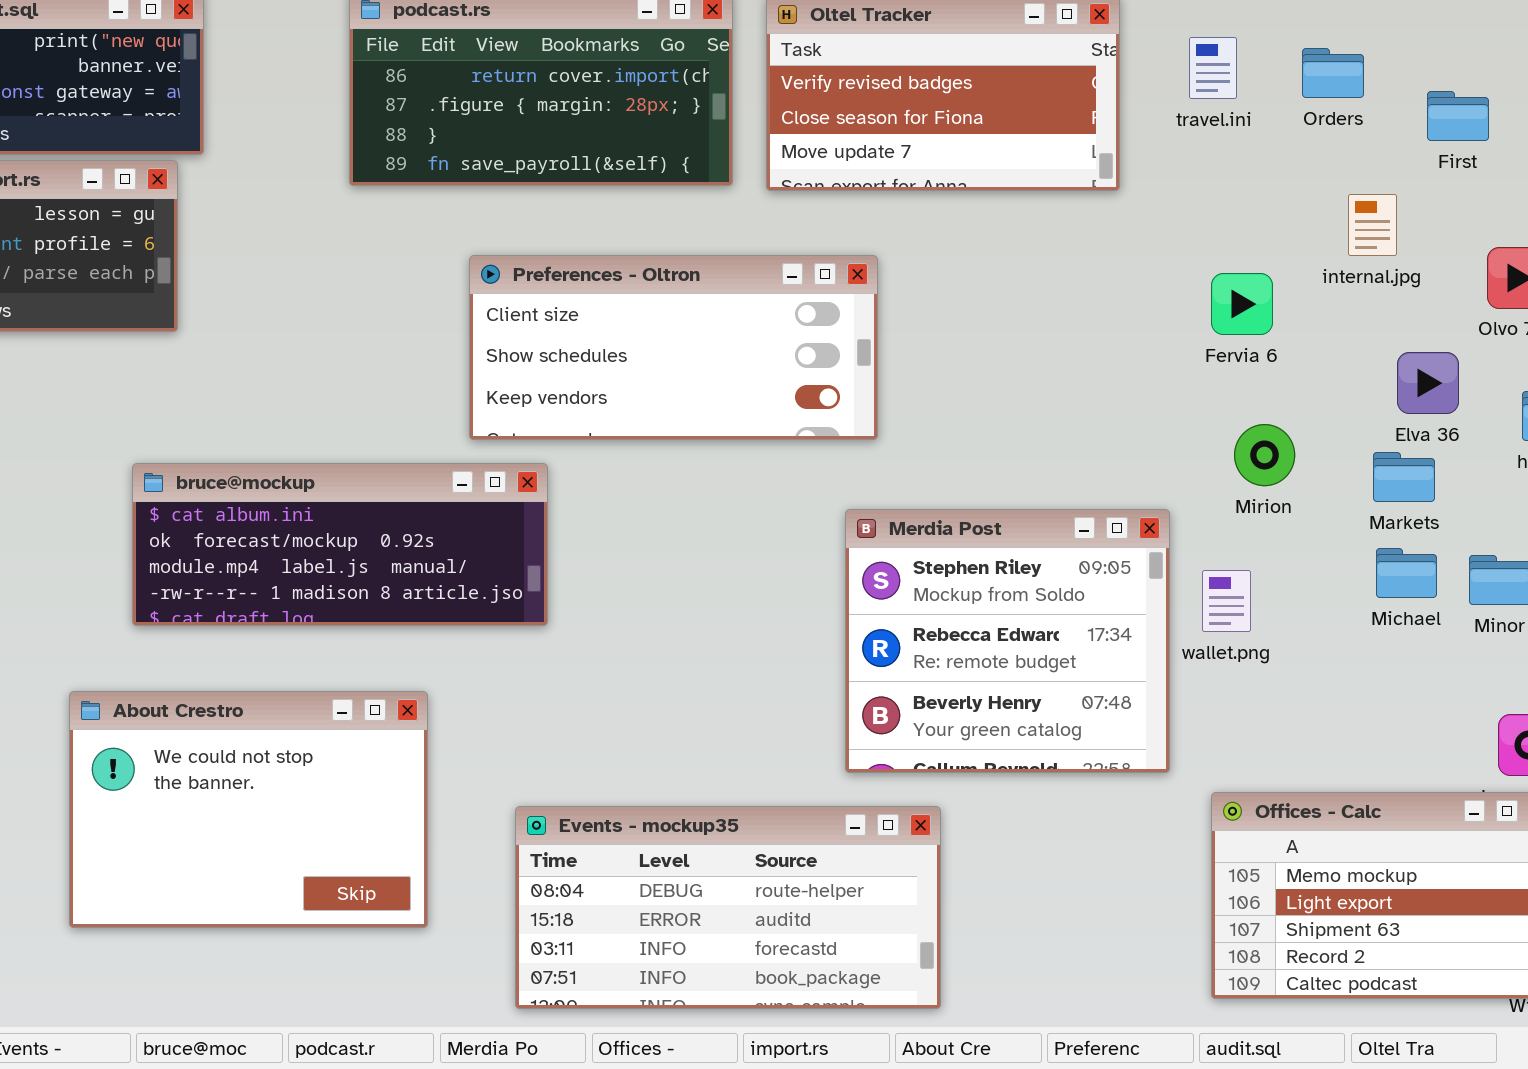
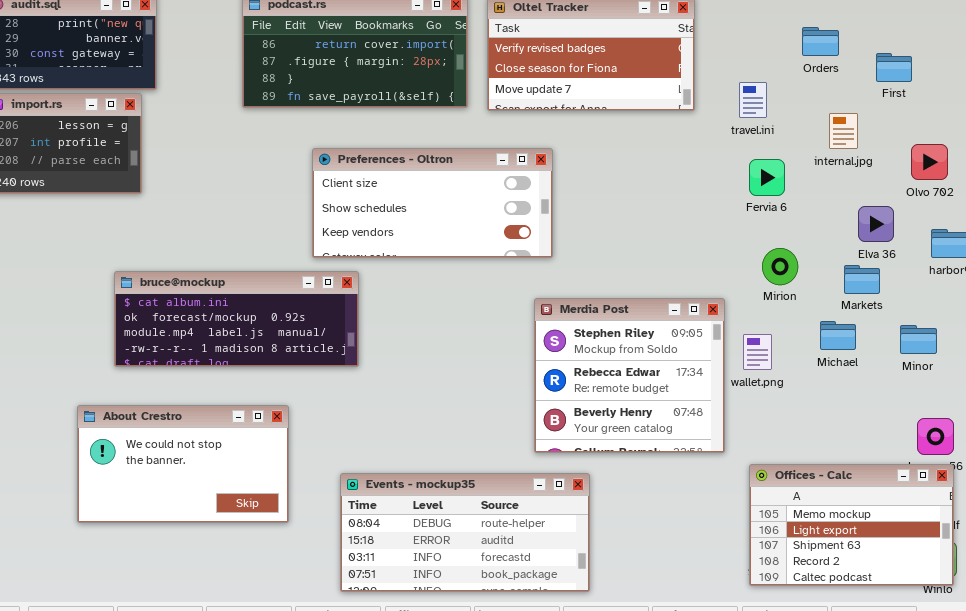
travel.ini: [1189,37,1237,99] -> [739,82,767,118], moved
Michael: [1376,548,1437,598] -> [820,321,856,350], moved
About Crestro: [69,691,428,928] -> [77,405,289,523], resized

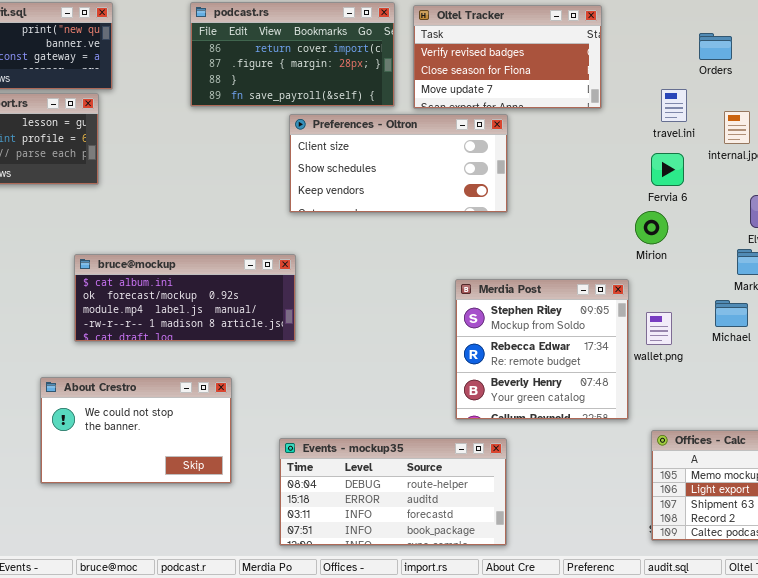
travel.ini: [739,82,767,118] -> [661,89,687,122], moved
Preferences - Oltron: [312,148,553,258] -> [289,114,508,213], moved
Mirion: [762,248,798,285] -> [635,211,668,244], moved

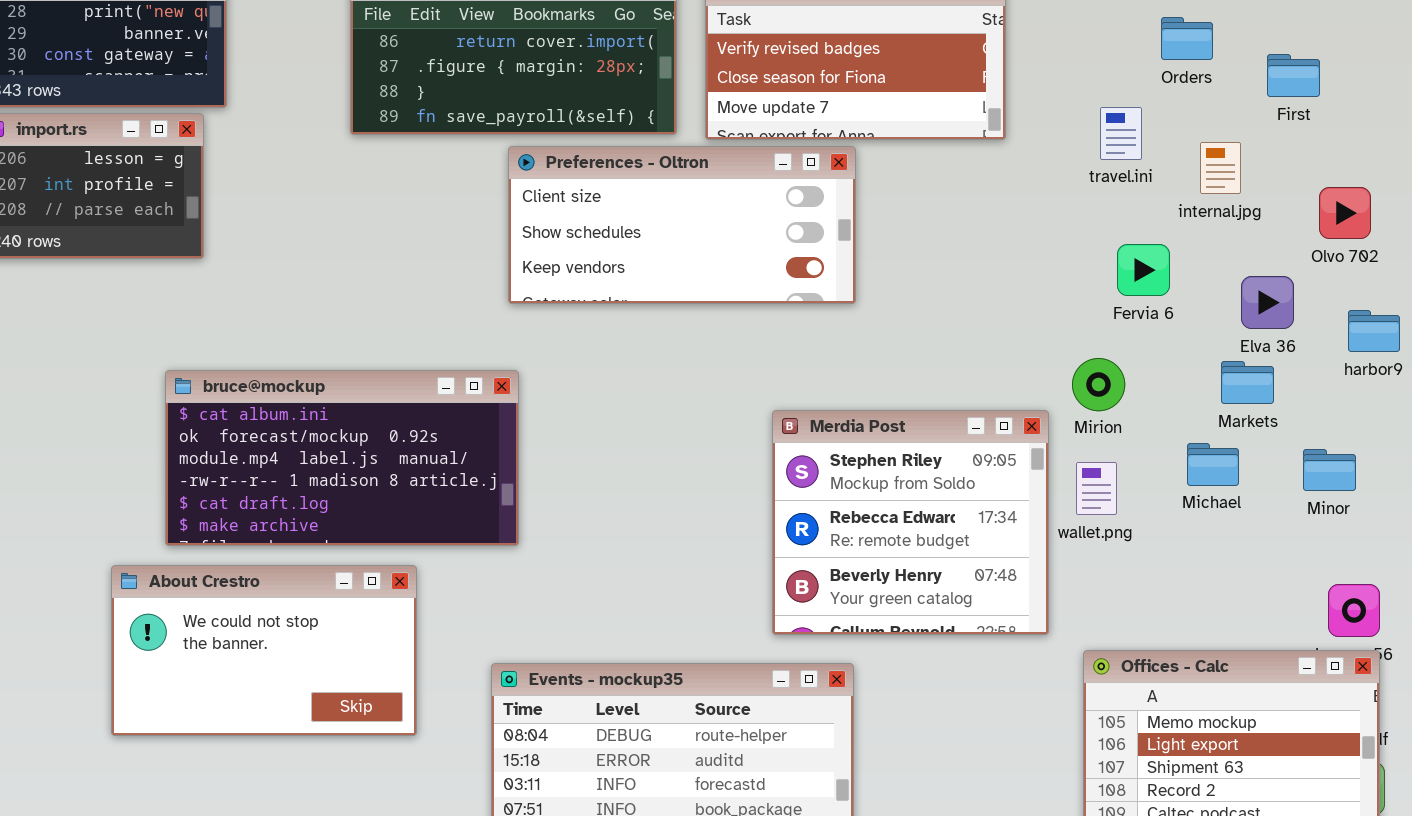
Fervia 6: [651,153,684,186] -> [1117,244,1170,296], moved
Mirion: [635,211,668,244] -> [1072,358,1125,411], moved
bruce@mockup: [74,254,296,342] -> [165,370,519,546], resized

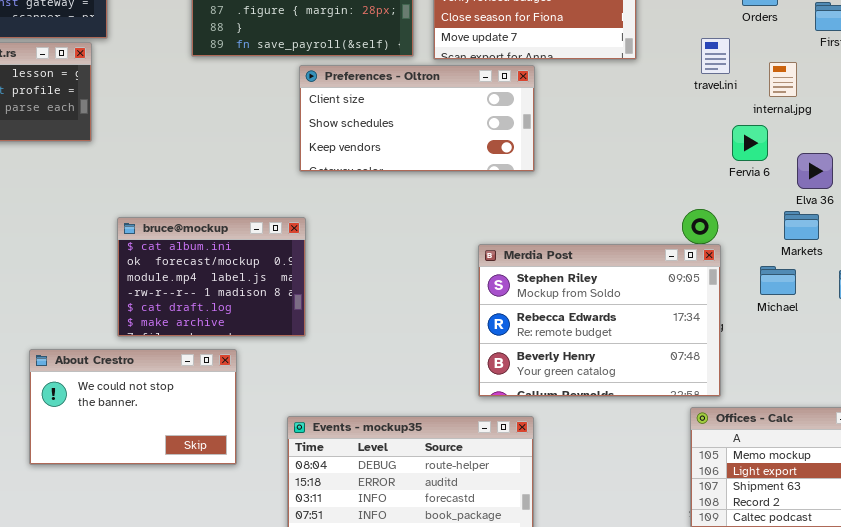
Fervia 6: [1117,244,1170,296] -> [732,125,768,161], moved
bruce@mockup: [165,370,519,546] -> [117,217,306,337], resized
Merdia Post: [772,410,1049,635] -> [478,244,721,397], resized

